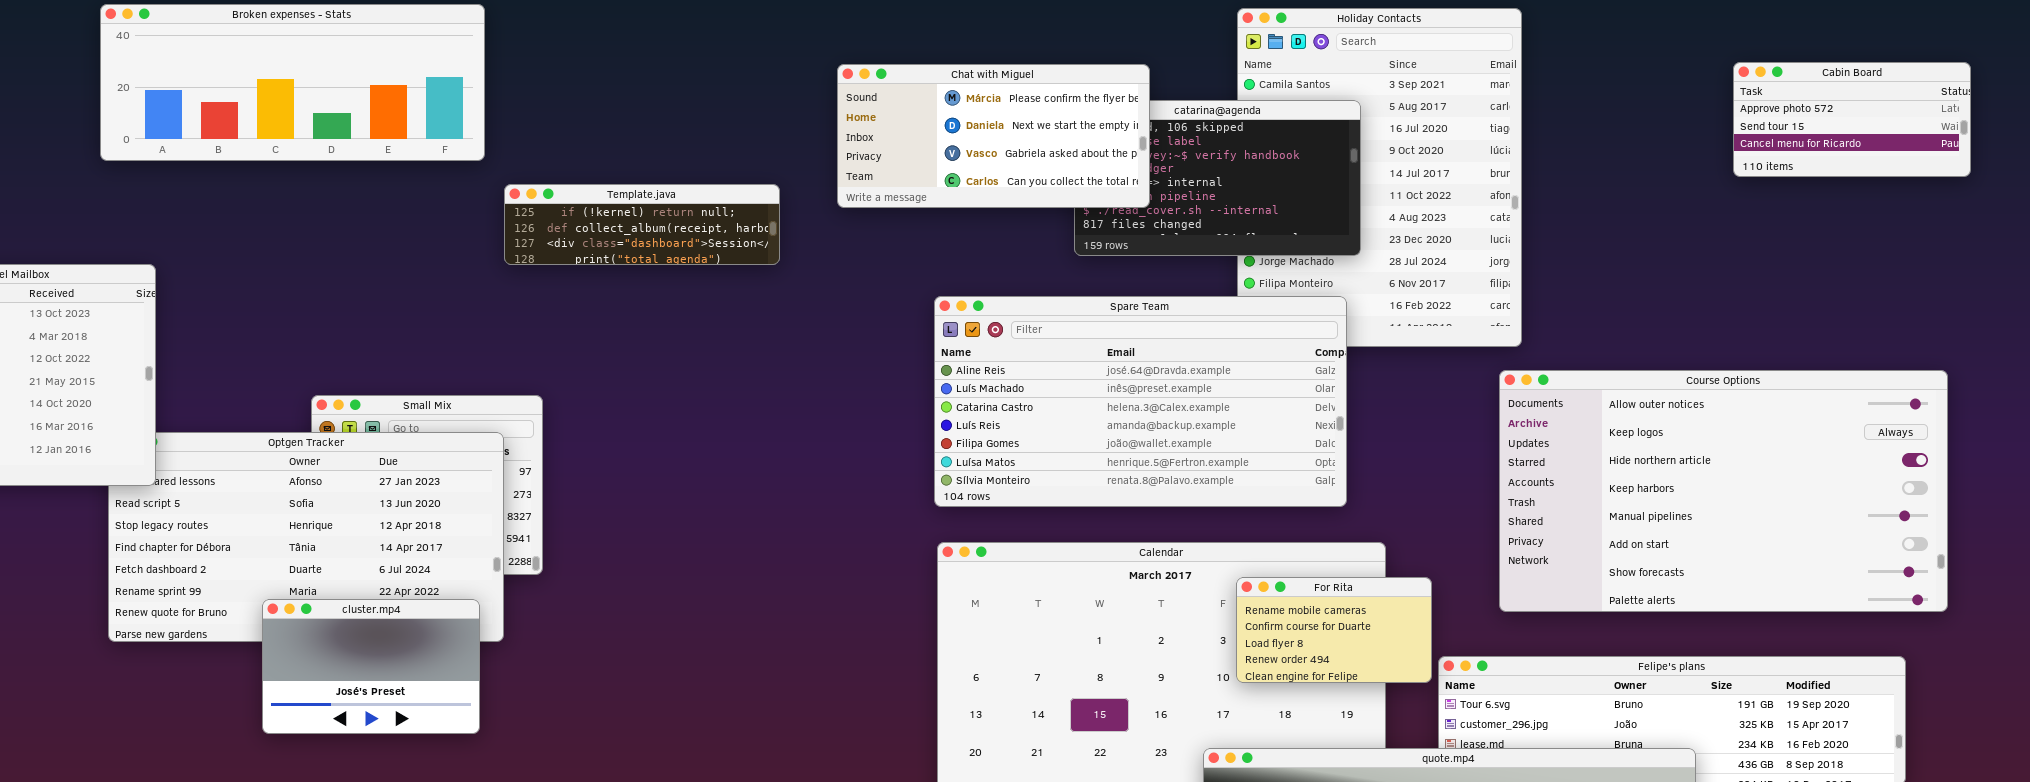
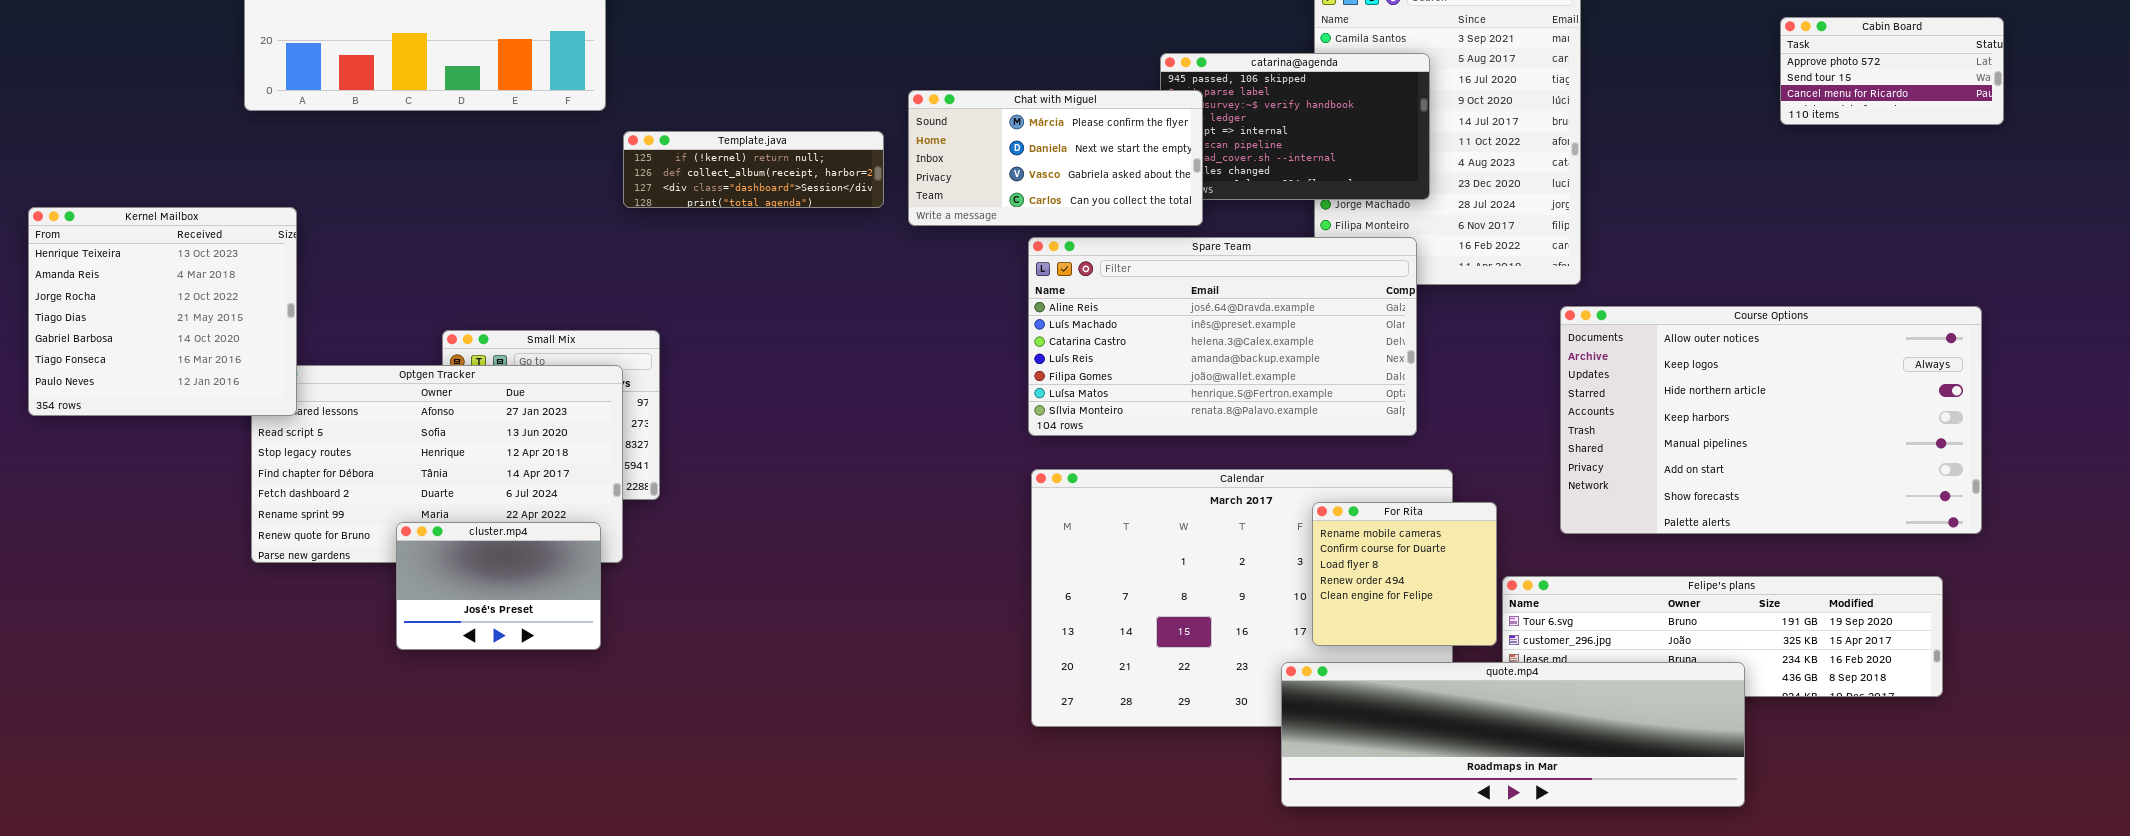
Chat with Miguel: [837,64,1150,208] -> [908,90,1203,226], moved
For Rita: [1236,577,1432,683] -> [1312,502,1497,646], resized

